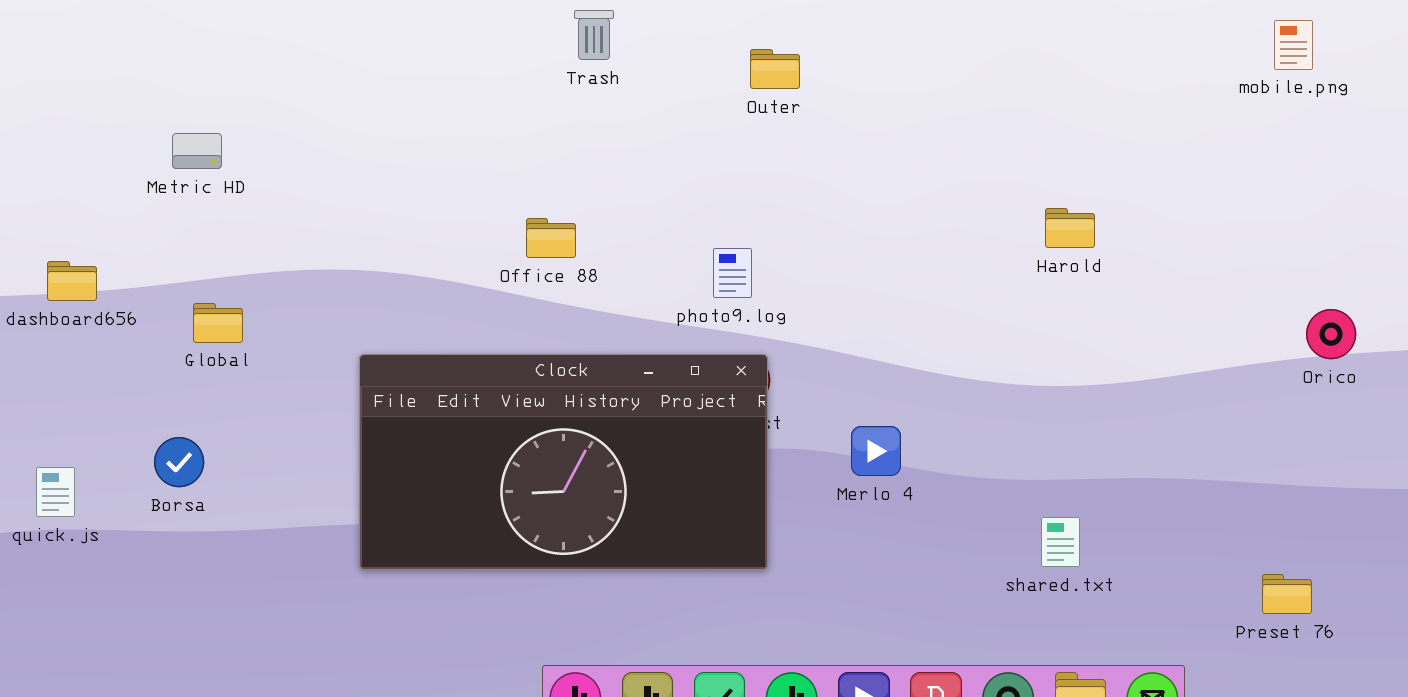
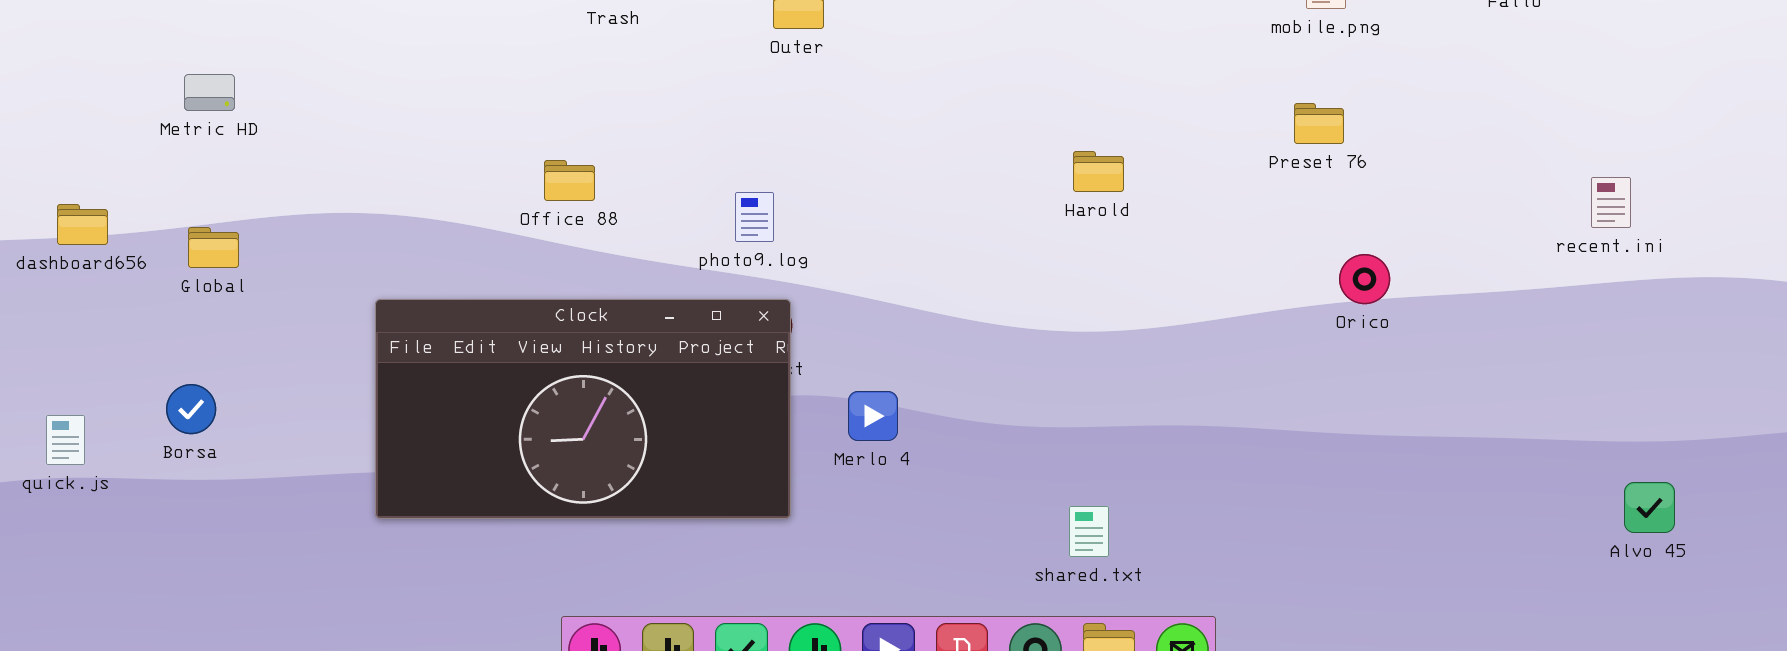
Global: [193,303,243,343] -> [188,227,239,268], moved
Merlo 4: [851,426,901,476] -> [848,391,898,441], moved
shared.txt: [1041,517,1080,567] -> [1069,506,1109,557], moved
Preset 76: [1262,574,1312,614] -> [1294,103,1344,144], moved

